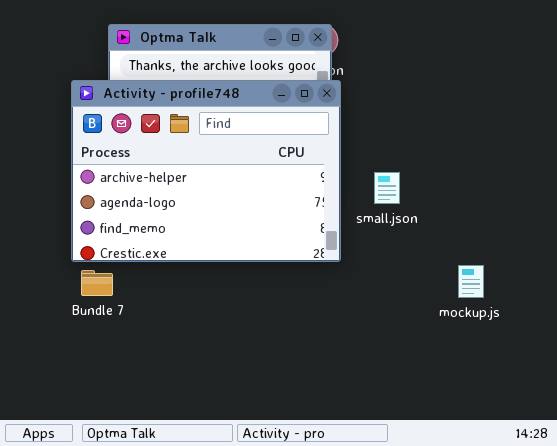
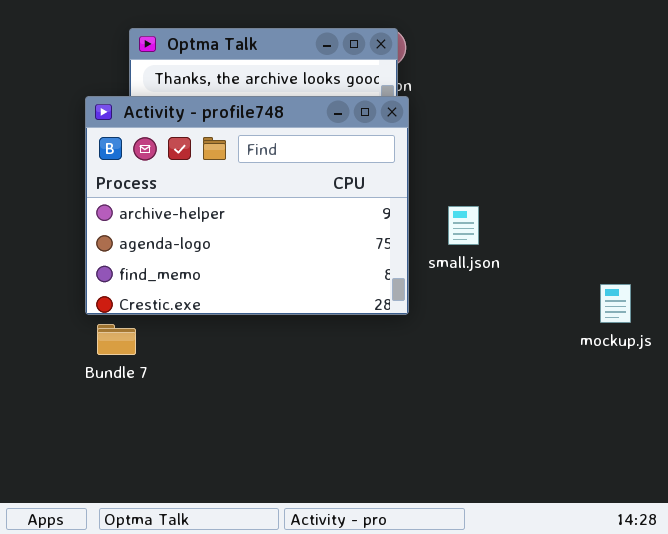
mockup.js: [458,265,484,298] -> [600,284,631,323], moved

